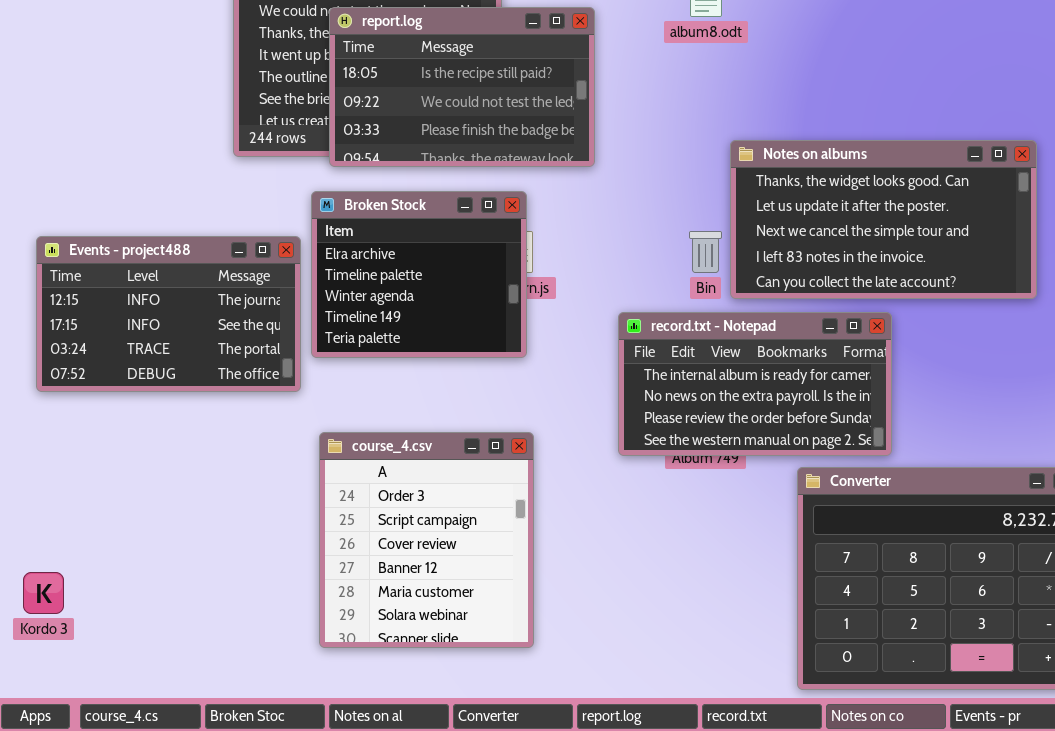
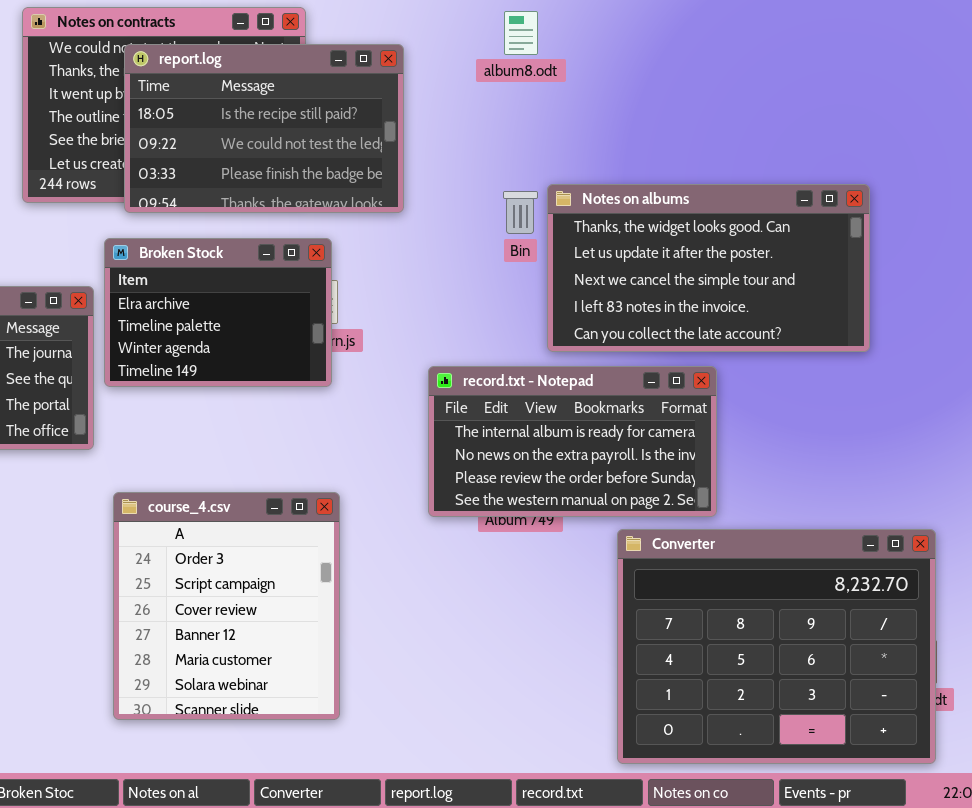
Broken Stock: [311,191,527,358] -> [104,238,332,387], resized
Bin: [689,231,722,273] -> [503,191,538,234], moved

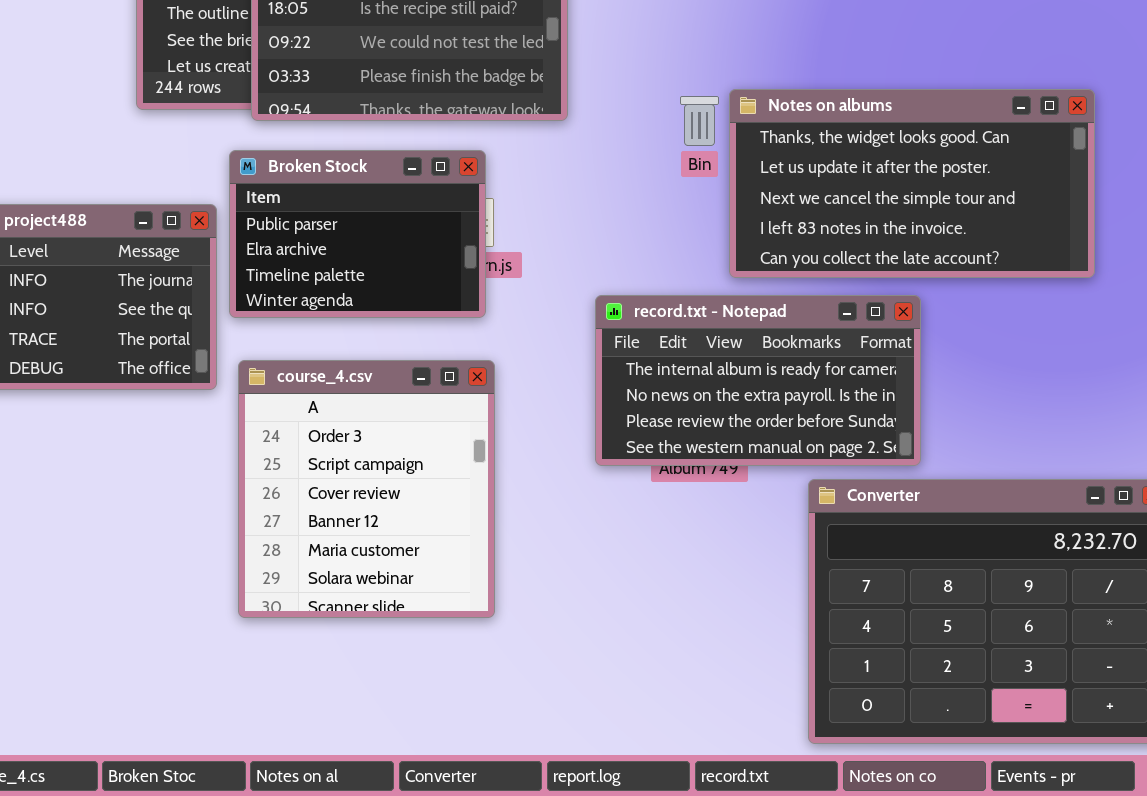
Broken Stock: [104,238,332,387] -> [229,150,486,318], scrolled up 1 row
course_4.csv: [113,492,340,720] -> [238,360,495,618], moved

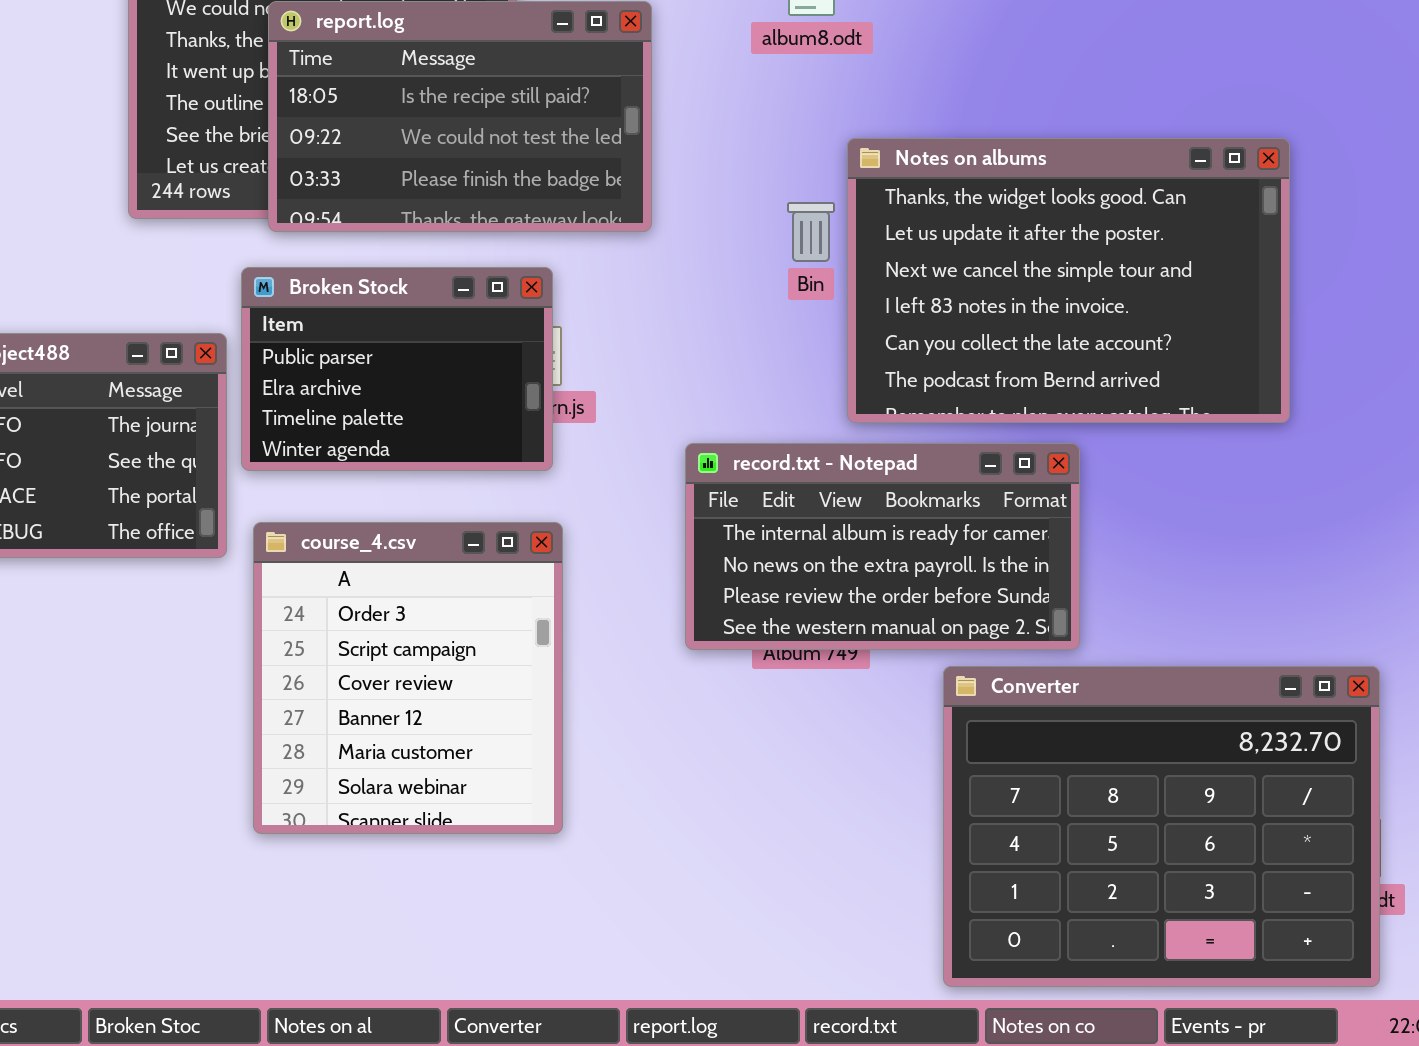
Notes on albums: [729,89,1095,278] -> [847,138,1290,423], resized

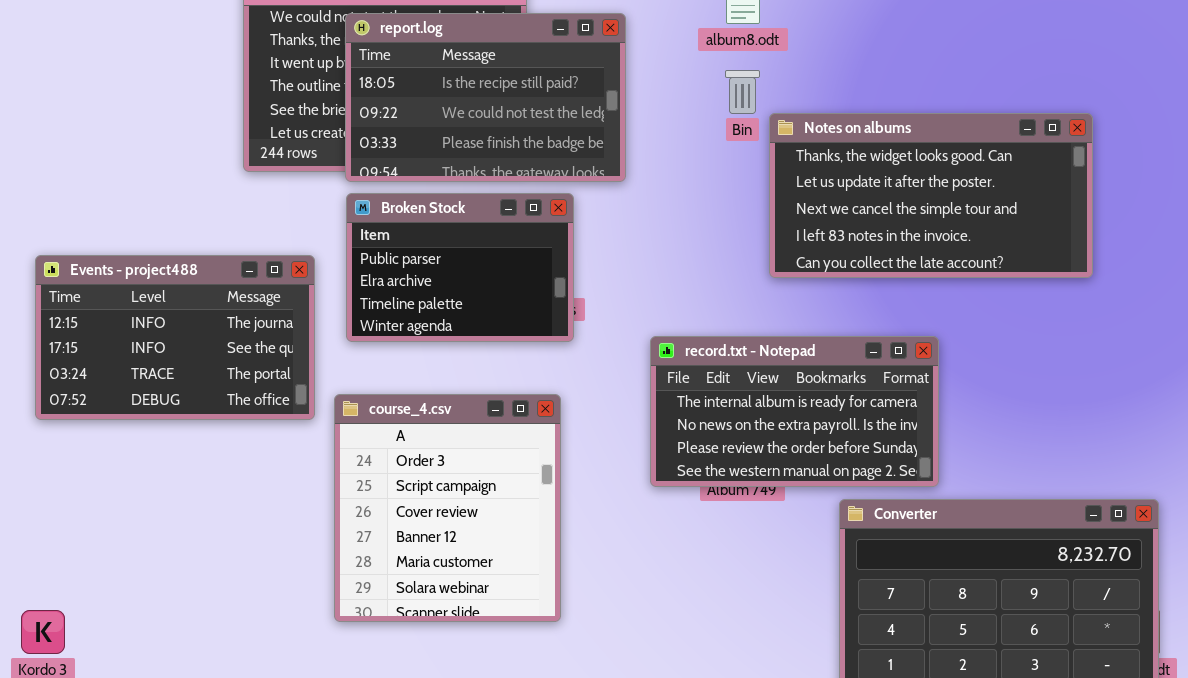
Notes on albums: [847,138,1290,423] -> [769,113,1093,278], resized
Bin: [787,202,835,262] -> [725,70,760,114], moved
Broken Stock: [241,267,553,471] -> [346,193,574,342], moved

